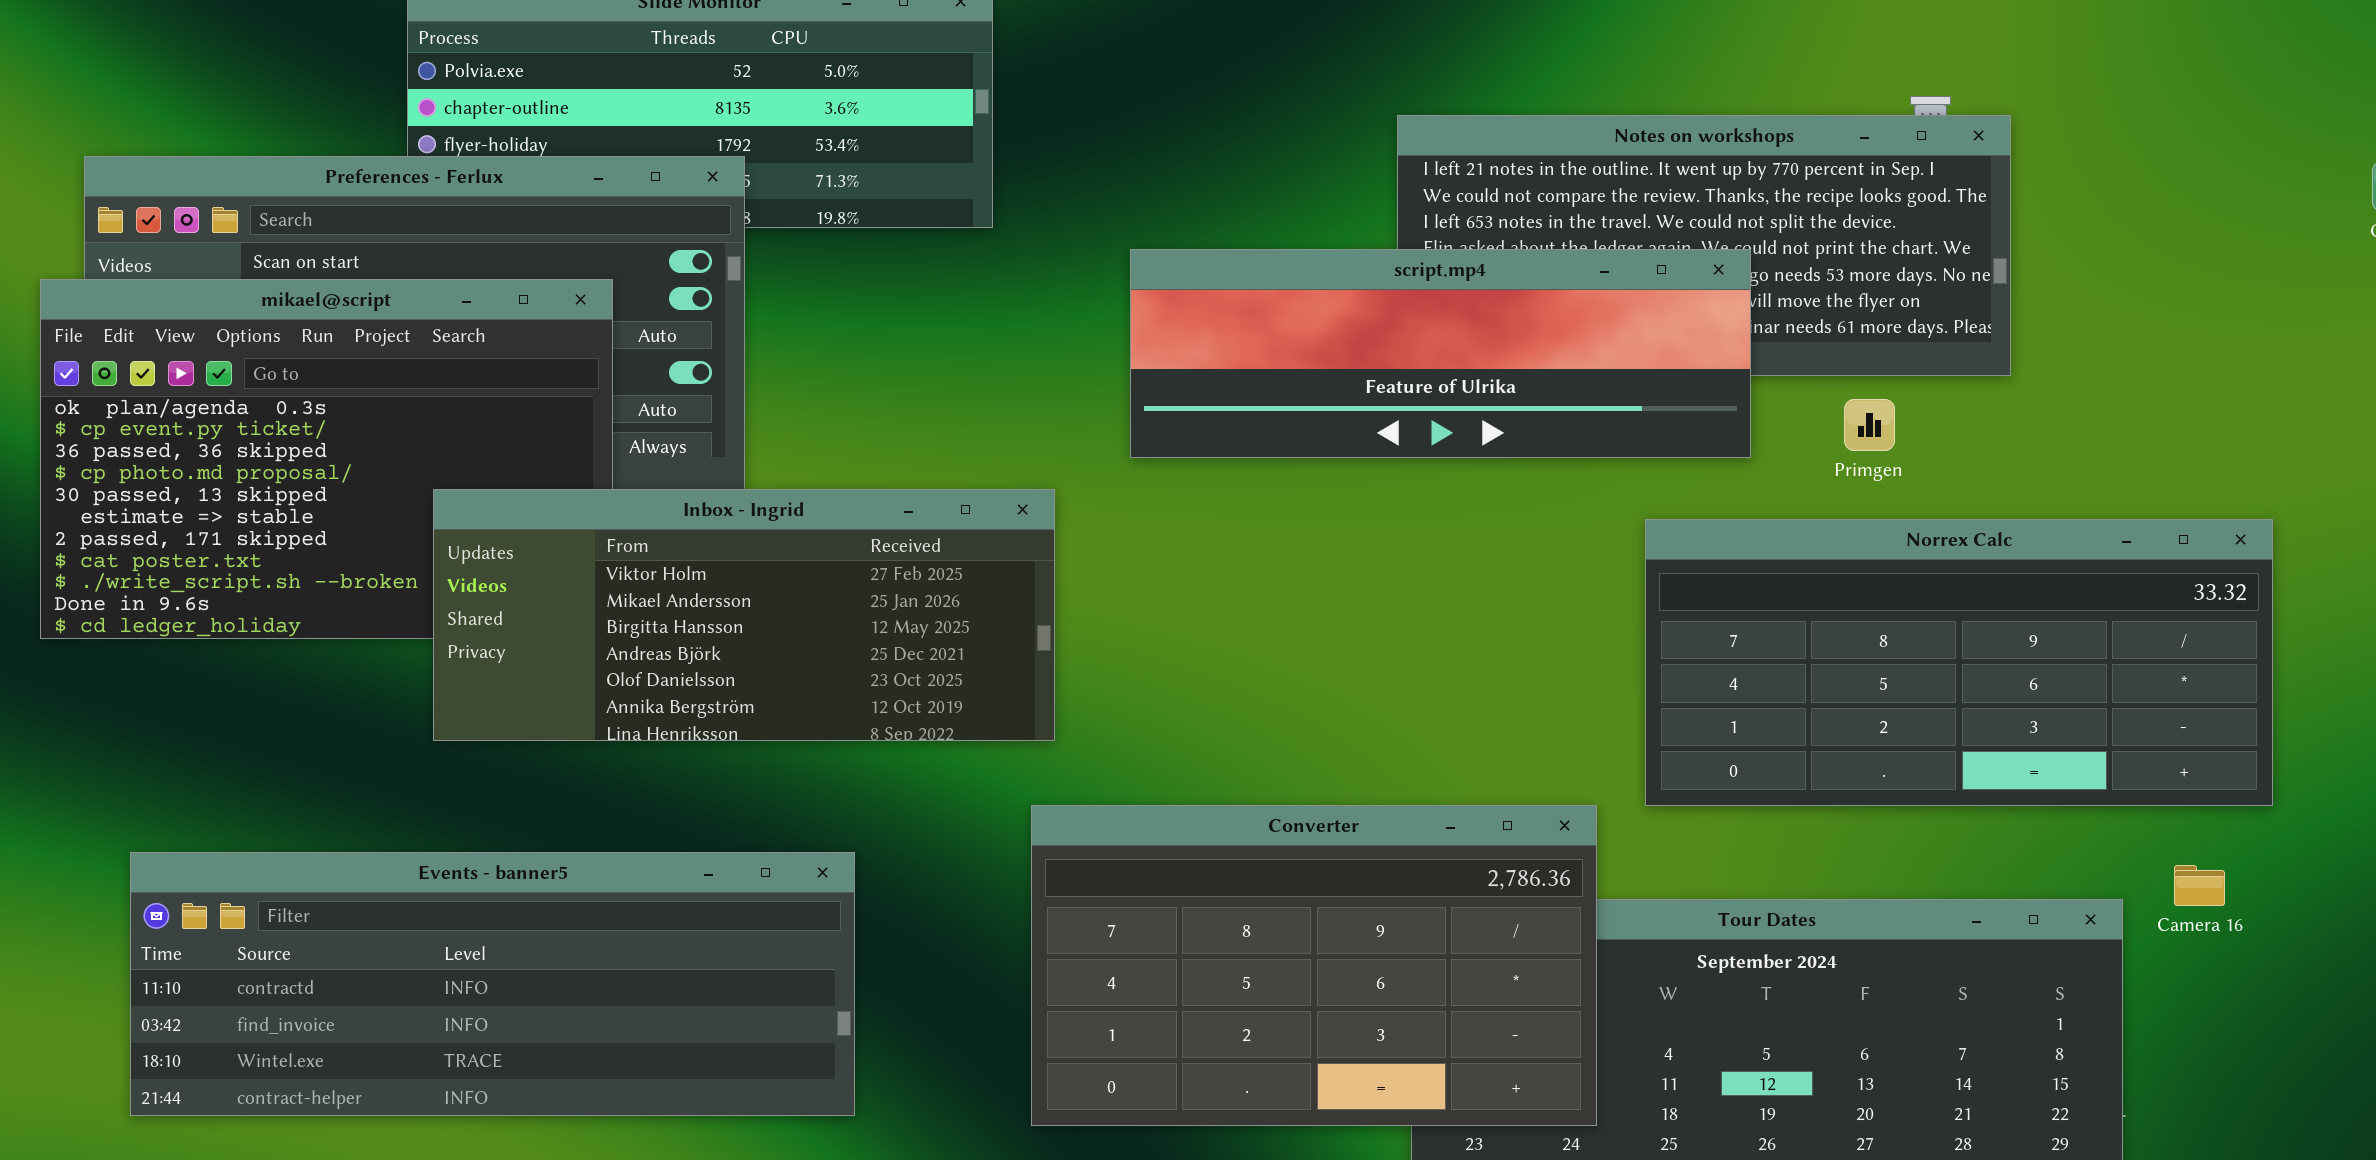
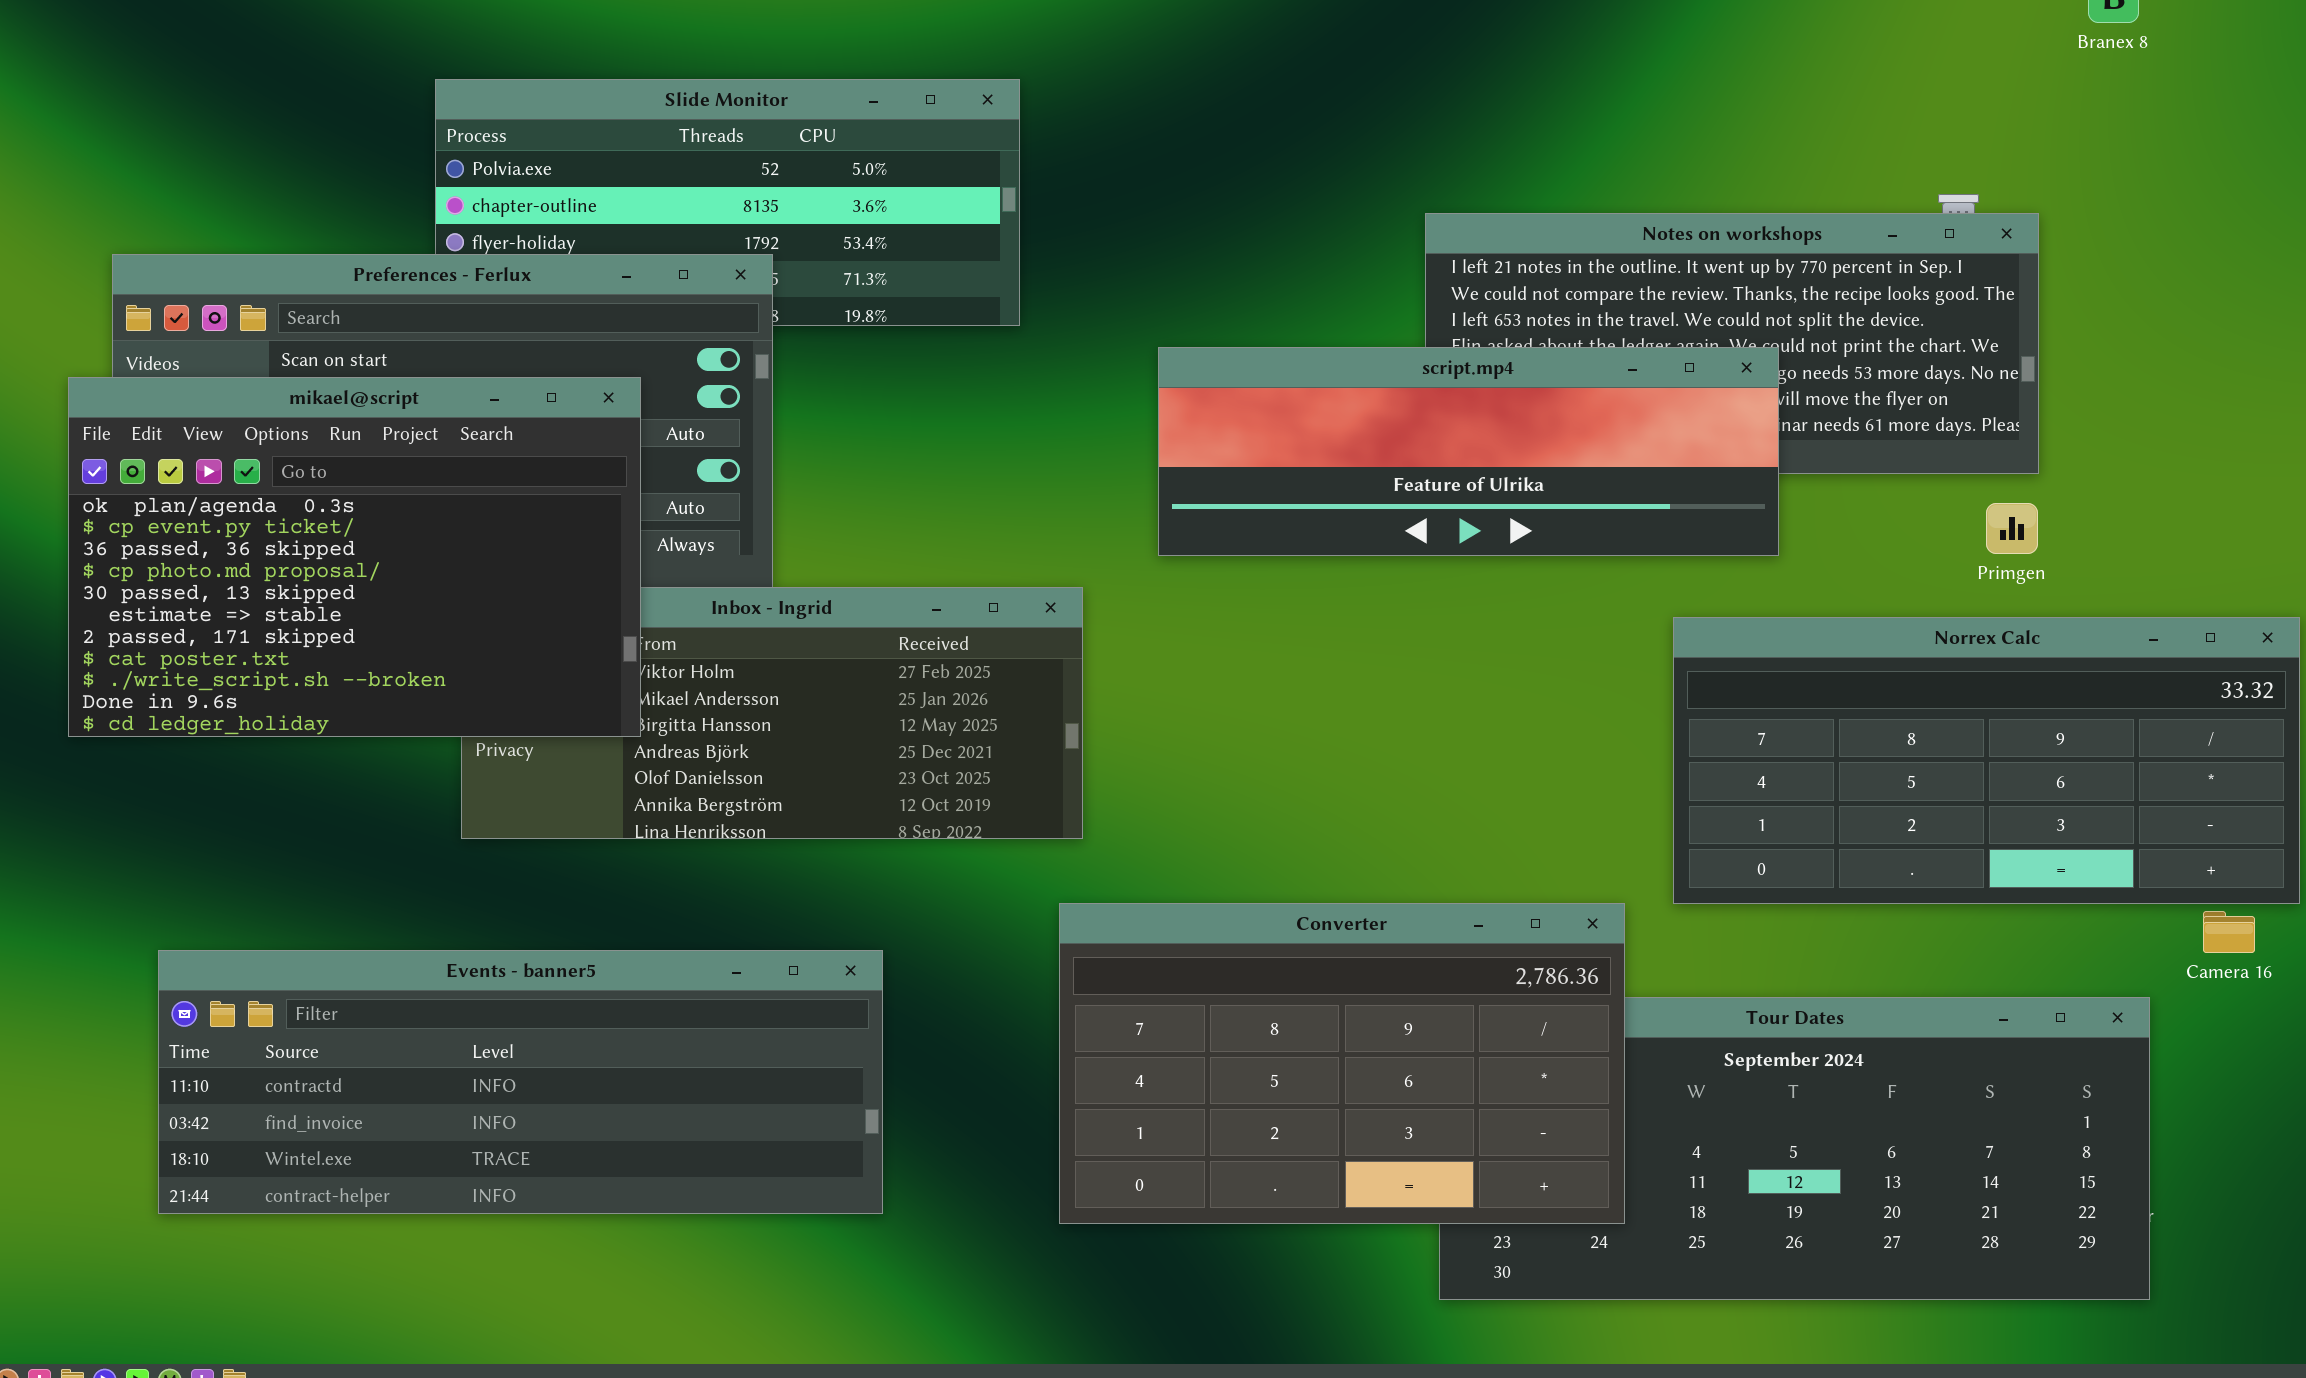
mikael@script: [40,279,613,639] -> [68,377,641,737], raised
Primgen: [1844,399,1895,451] -> [1986,503,2038,554], moved
Camera 16: [2174,865,2225,906] -> [2203,911,2255,953], moved

